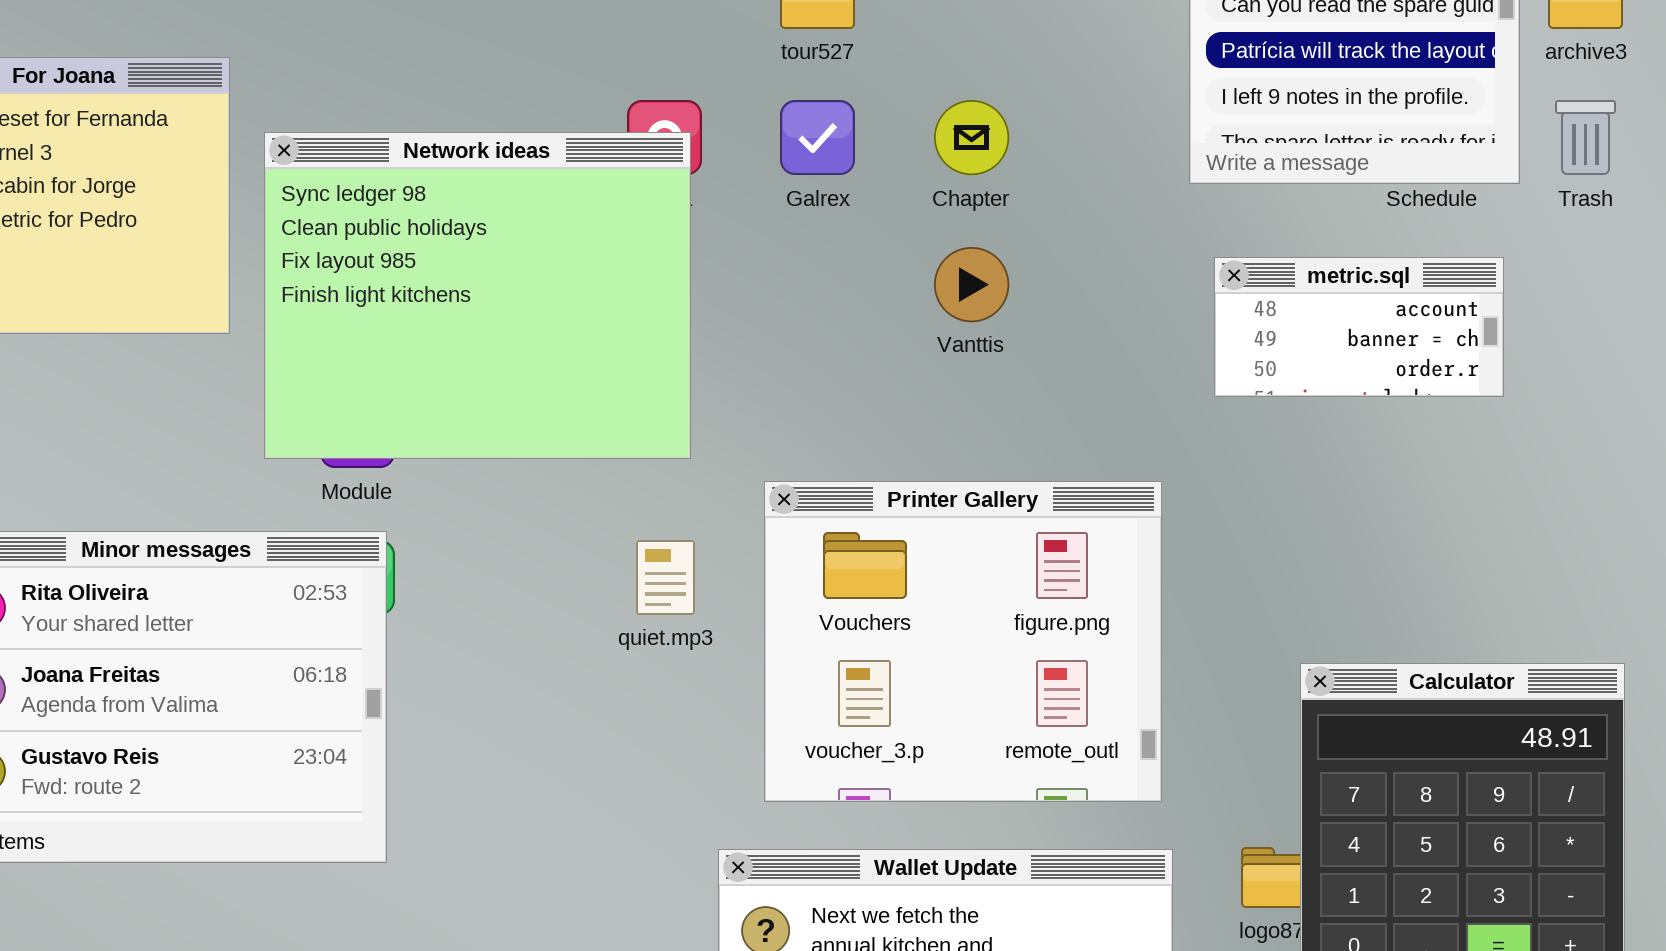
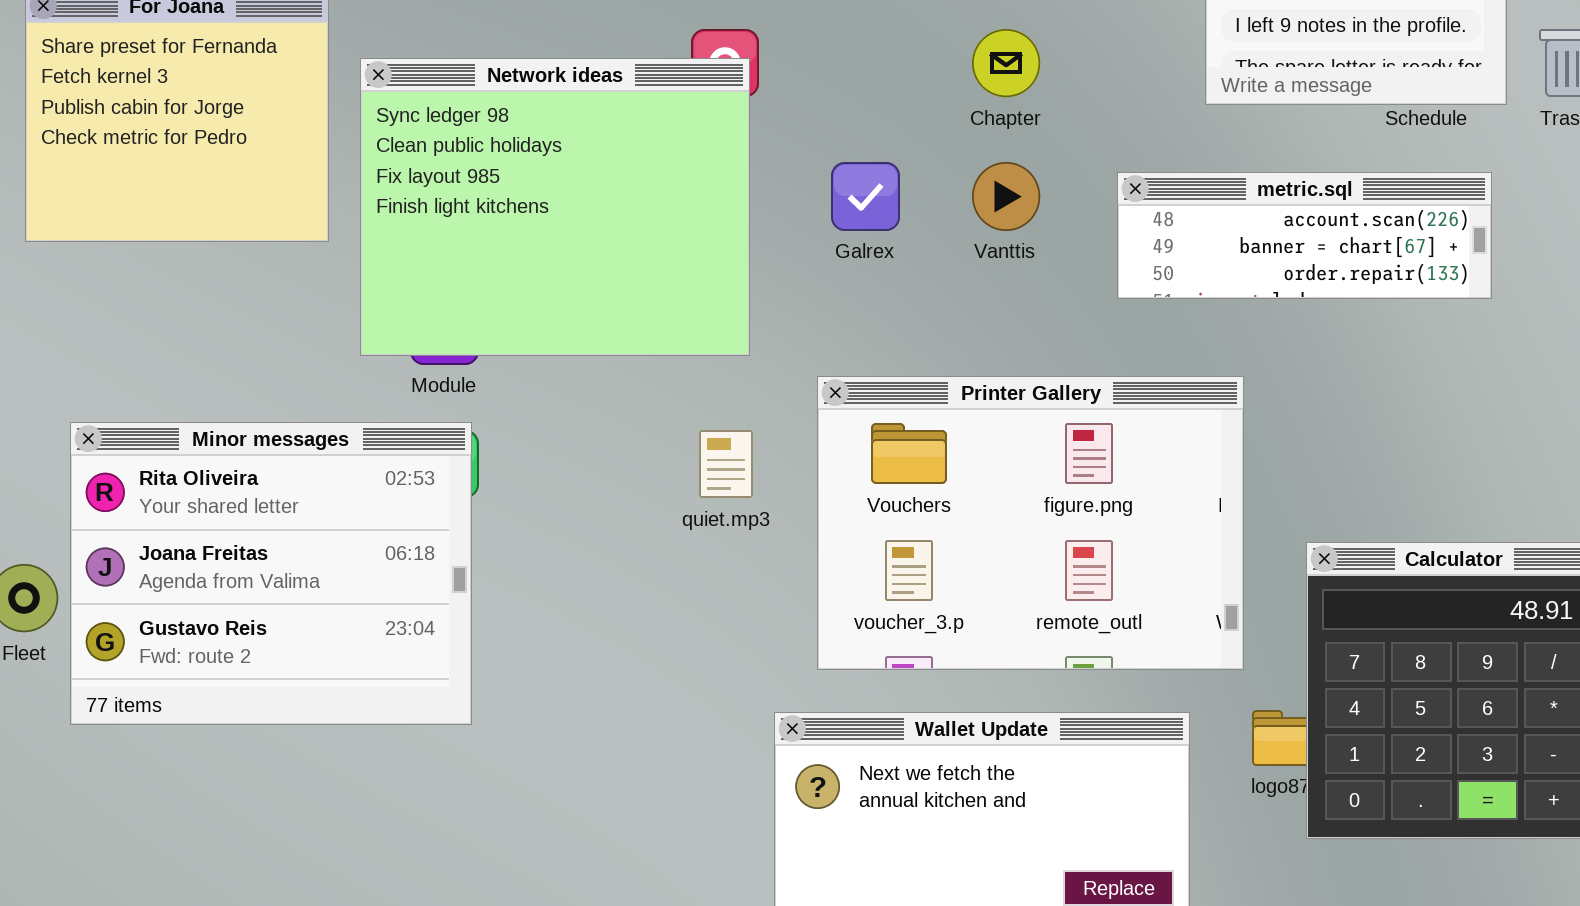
Galrex: [780,100,855,175] -> [831,162,900,231], moved
metric.sql: [1214,257,1504,397] -> [1117,172,1492,299], resized
Printer Gallery: [764,481,1162,802] -> [817,376,1244,670], resized

